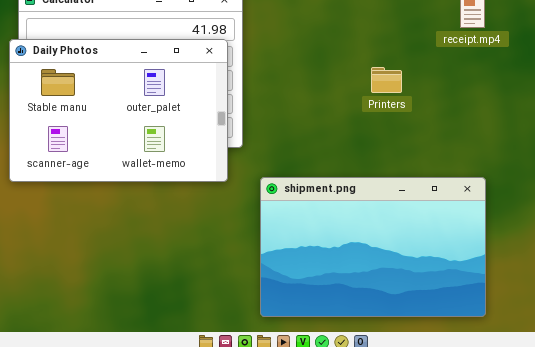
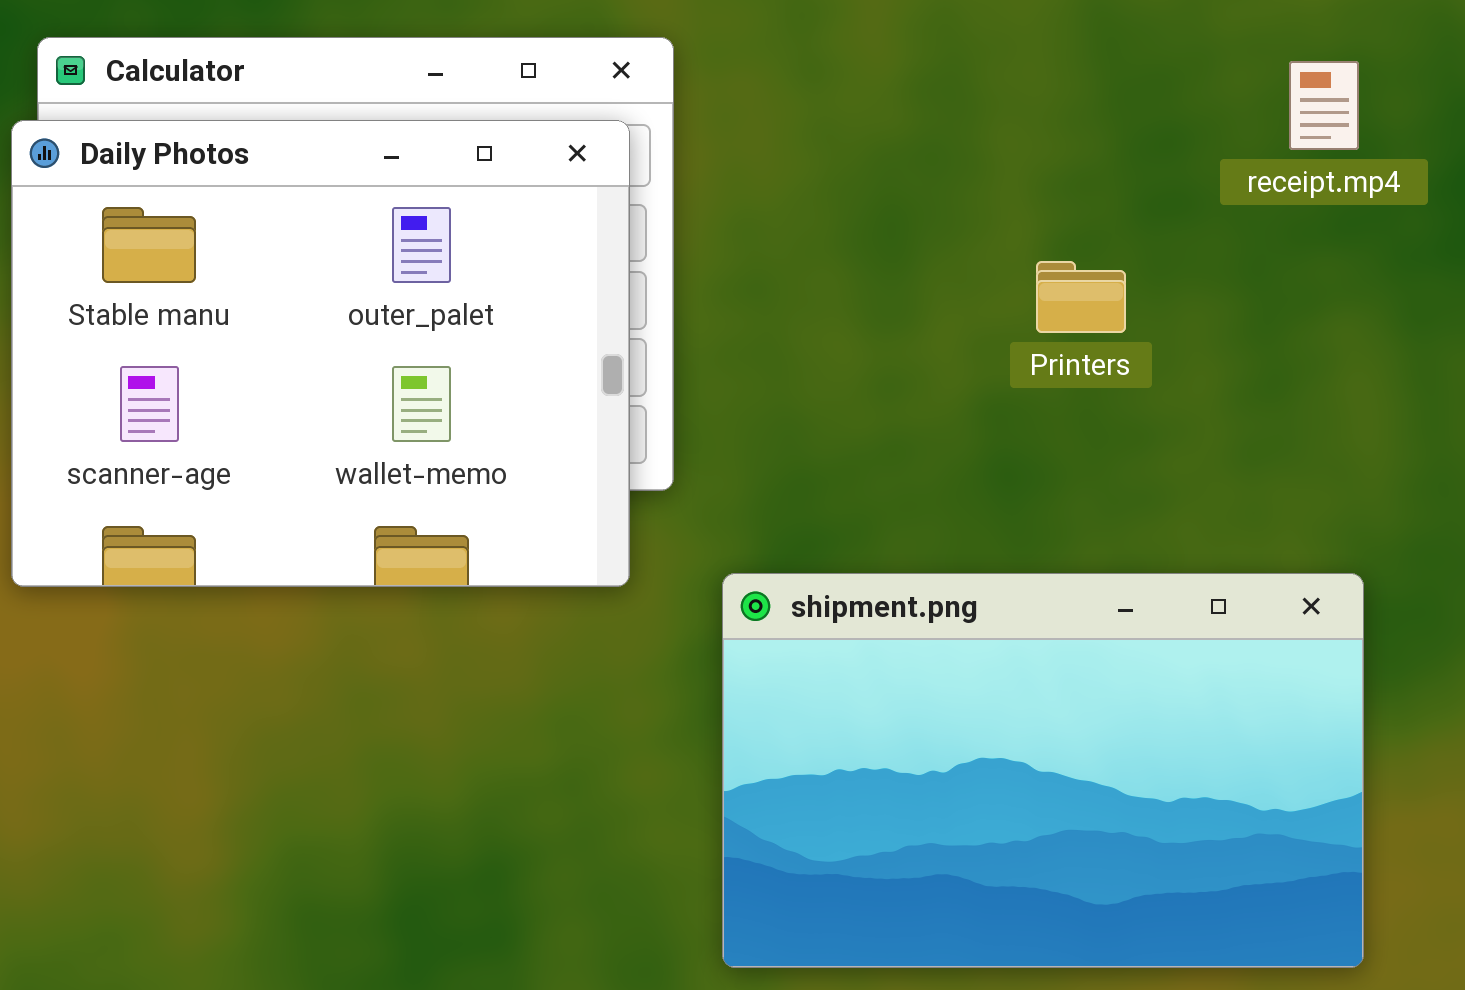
Daily Photos: [9,39,228,182] -> [11,120,630,587], resized

